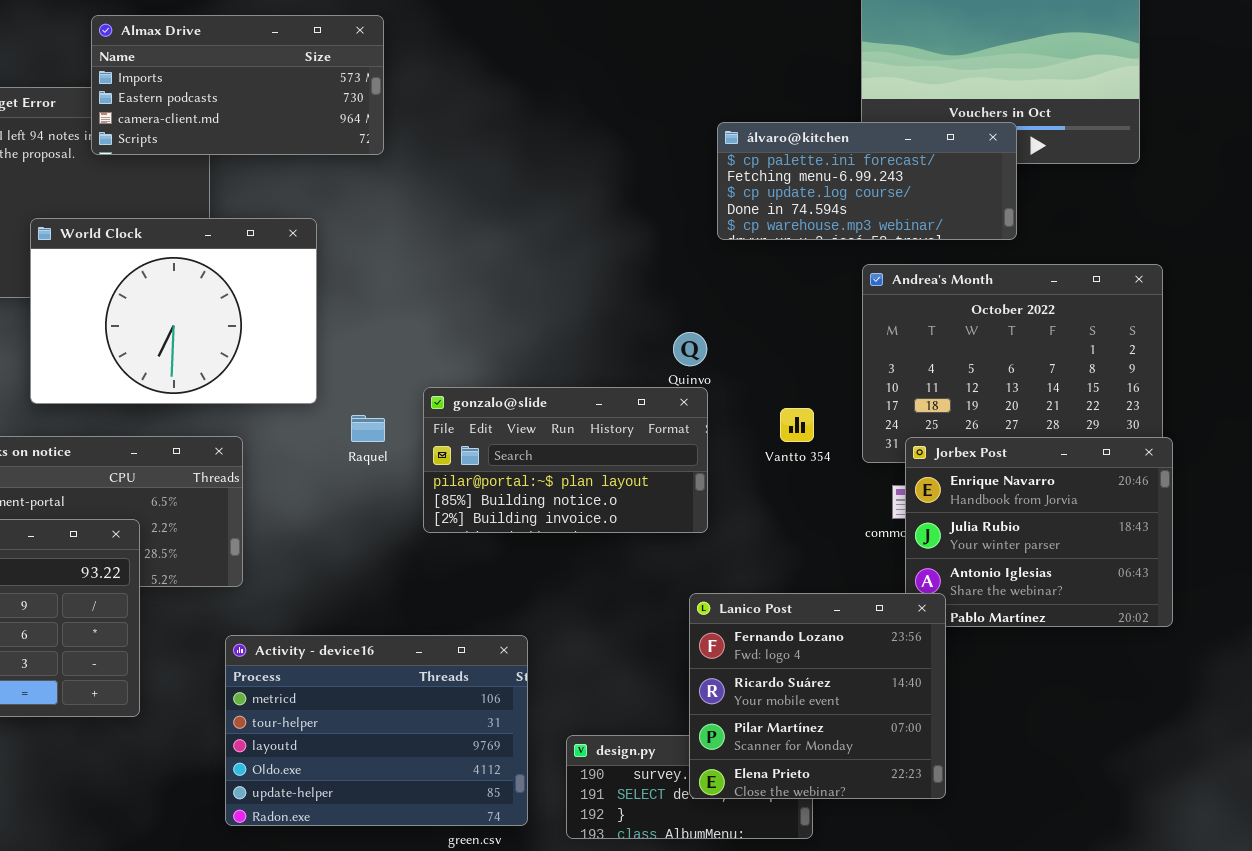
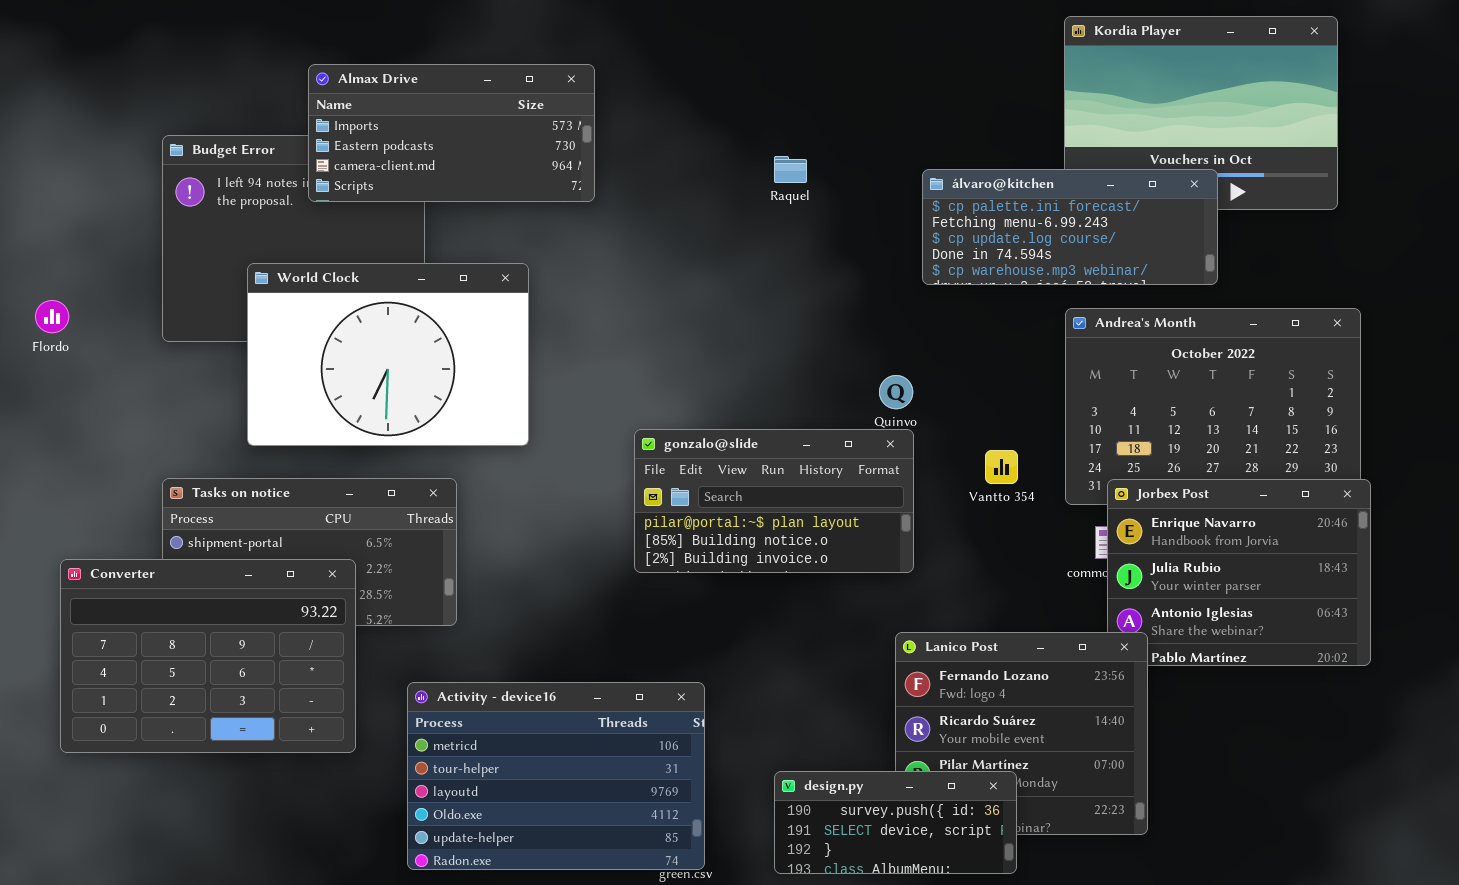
Raquel: [351,415,385,442] -> [774,156,807,183], moved
Activity - device16: [225,635,528,826] -> [407,682,705,870], moved
design.py: [566,735,813,839] -> [774,771,1017,874], raised

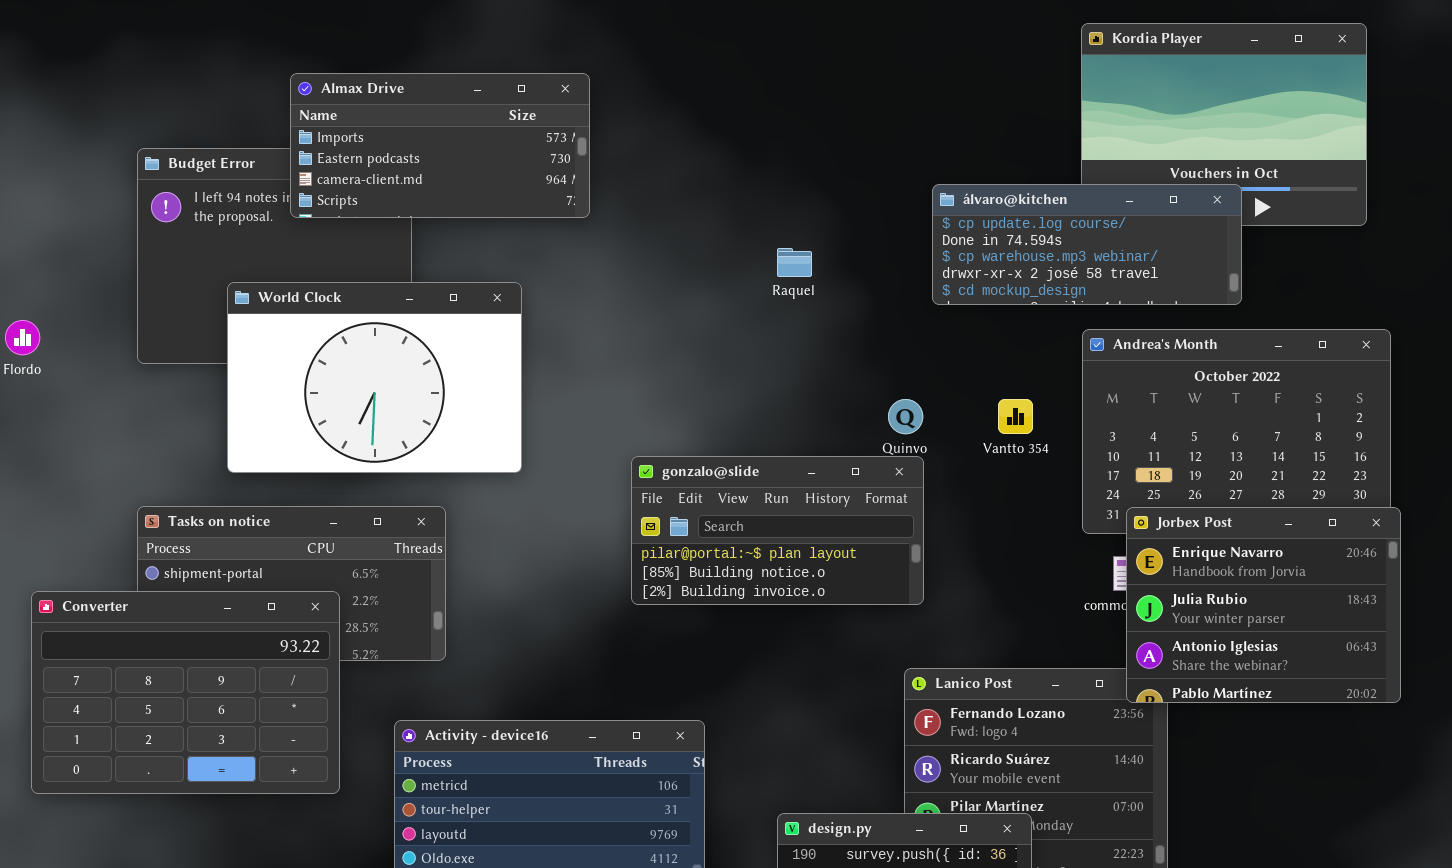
Raquel: [774,156,807,183] -> [777,248,812,277], moved
álvaro@kitchen: [922,169,1218,285] -> [932,184,1242,305], scrolled down 2 rows
Vantto 354: [985,450,1018,484] -> [998,399,1033,434], moved
Jorbex Post: [1107,479,1371,666] -> [1126,507,1401,703], raised

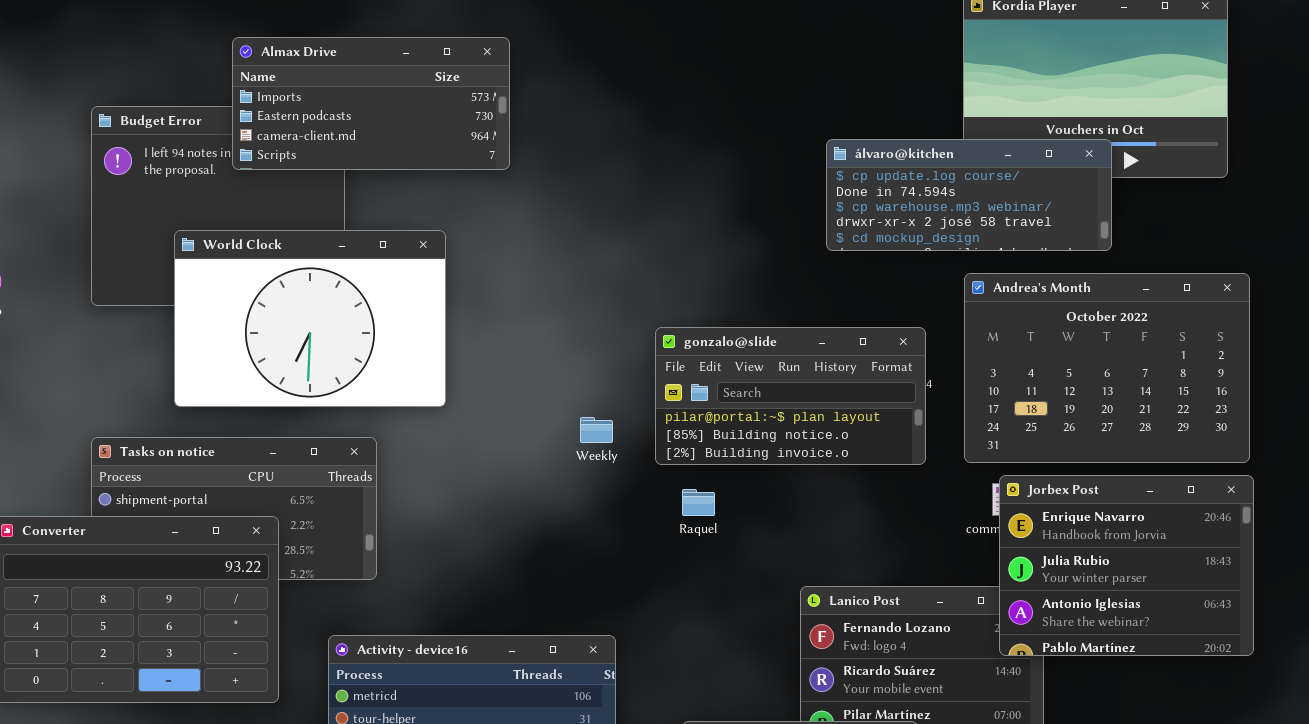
Raquel: [777,248,812,277] -> [682,489,715,516], moved
gonzalo@slide: [631,456,924,605] -> [655,327,926,465], moved
Jorbex Post: [1126,507,1401,703] -> [999,475,1254,656], moved

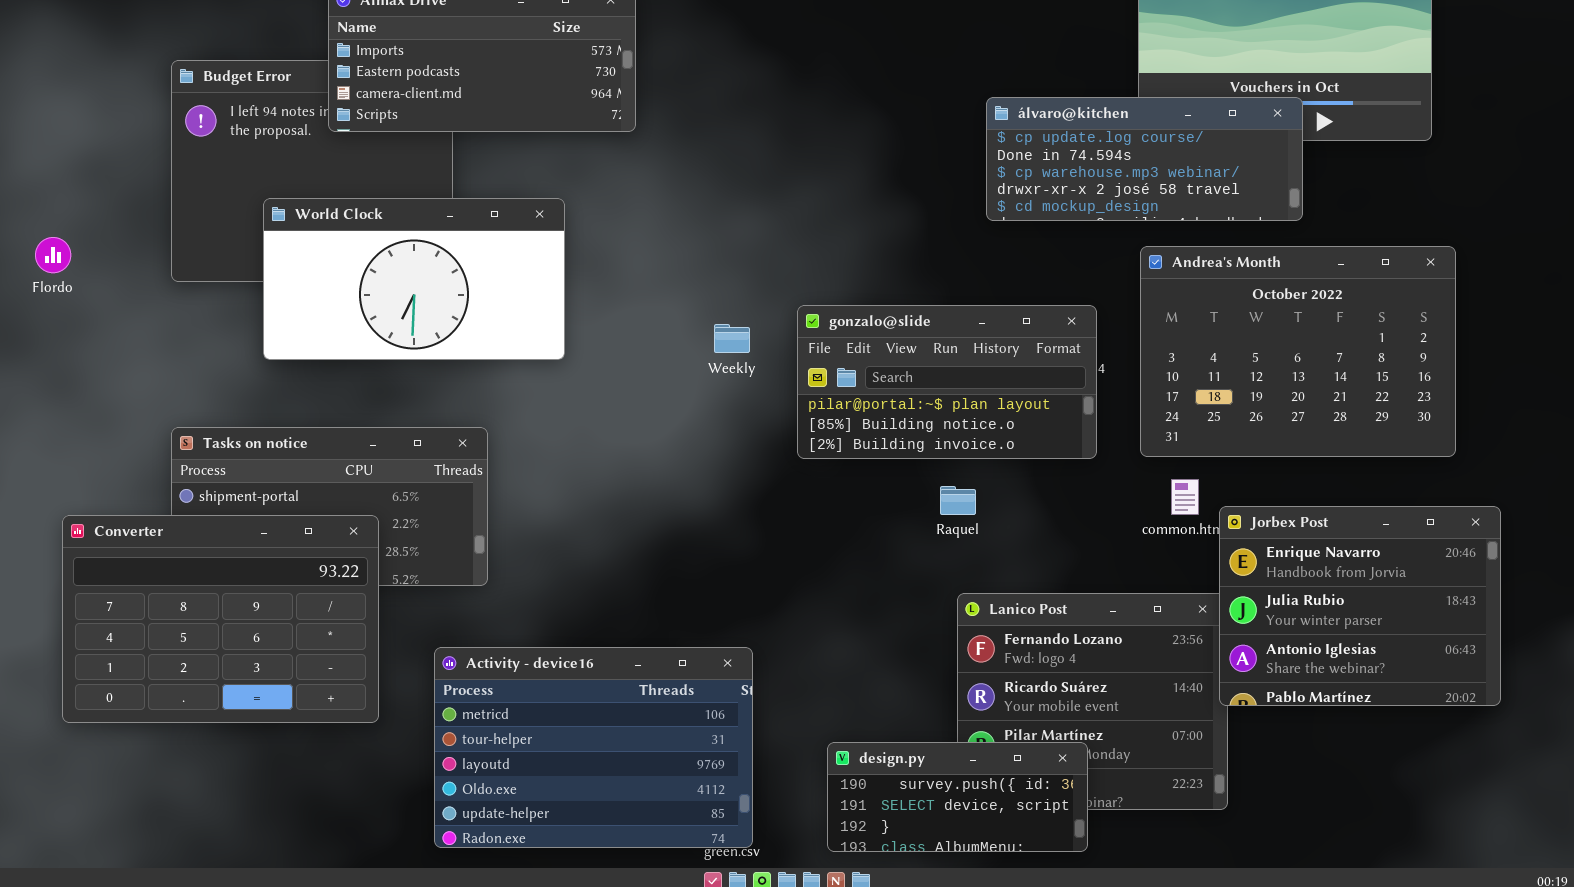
World Clock: [174,230,446,407] -> [263,198,565,360], resized
Weekly: [580,417,613,443] -> [714,324,750,353], moved
Jorbex Post: [999,475,1254,656] -> [1219,506,1501,706], moved
Raquel: [682,489,715,516] -> [940,486,976,515], moved

